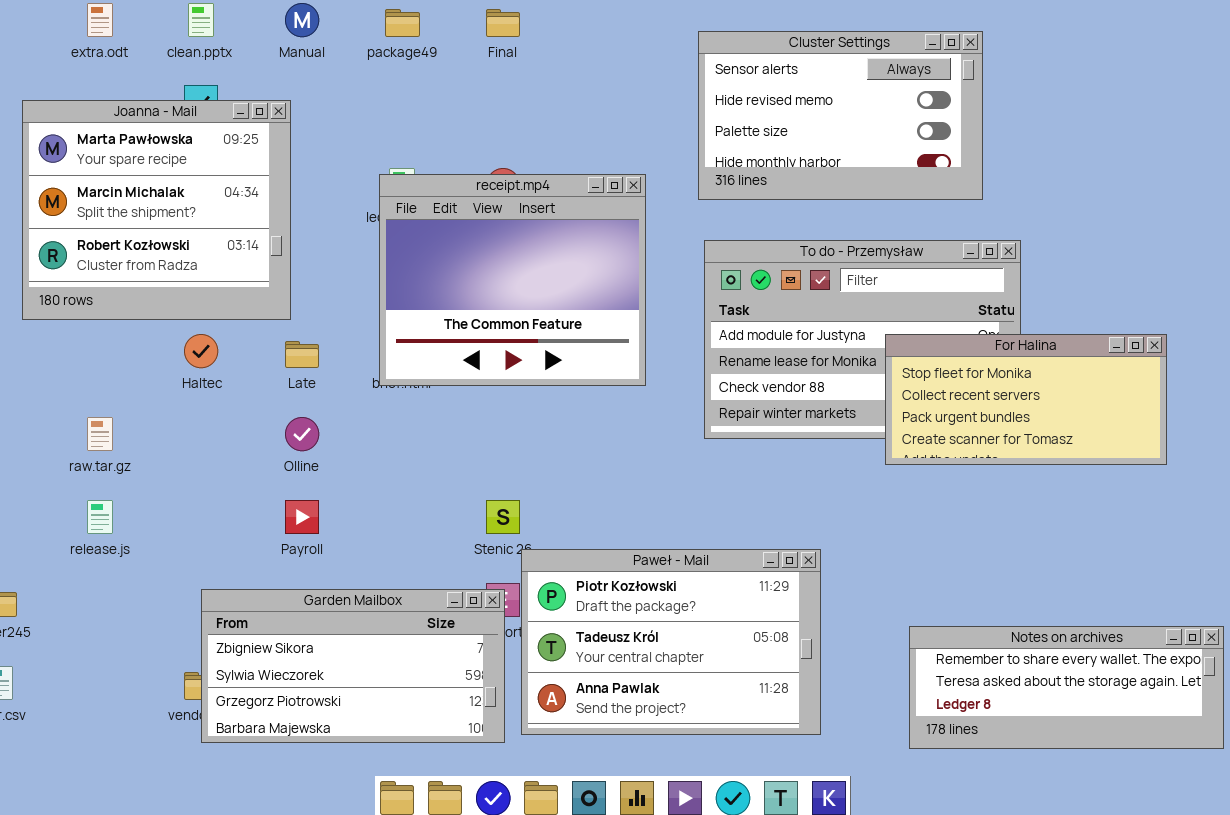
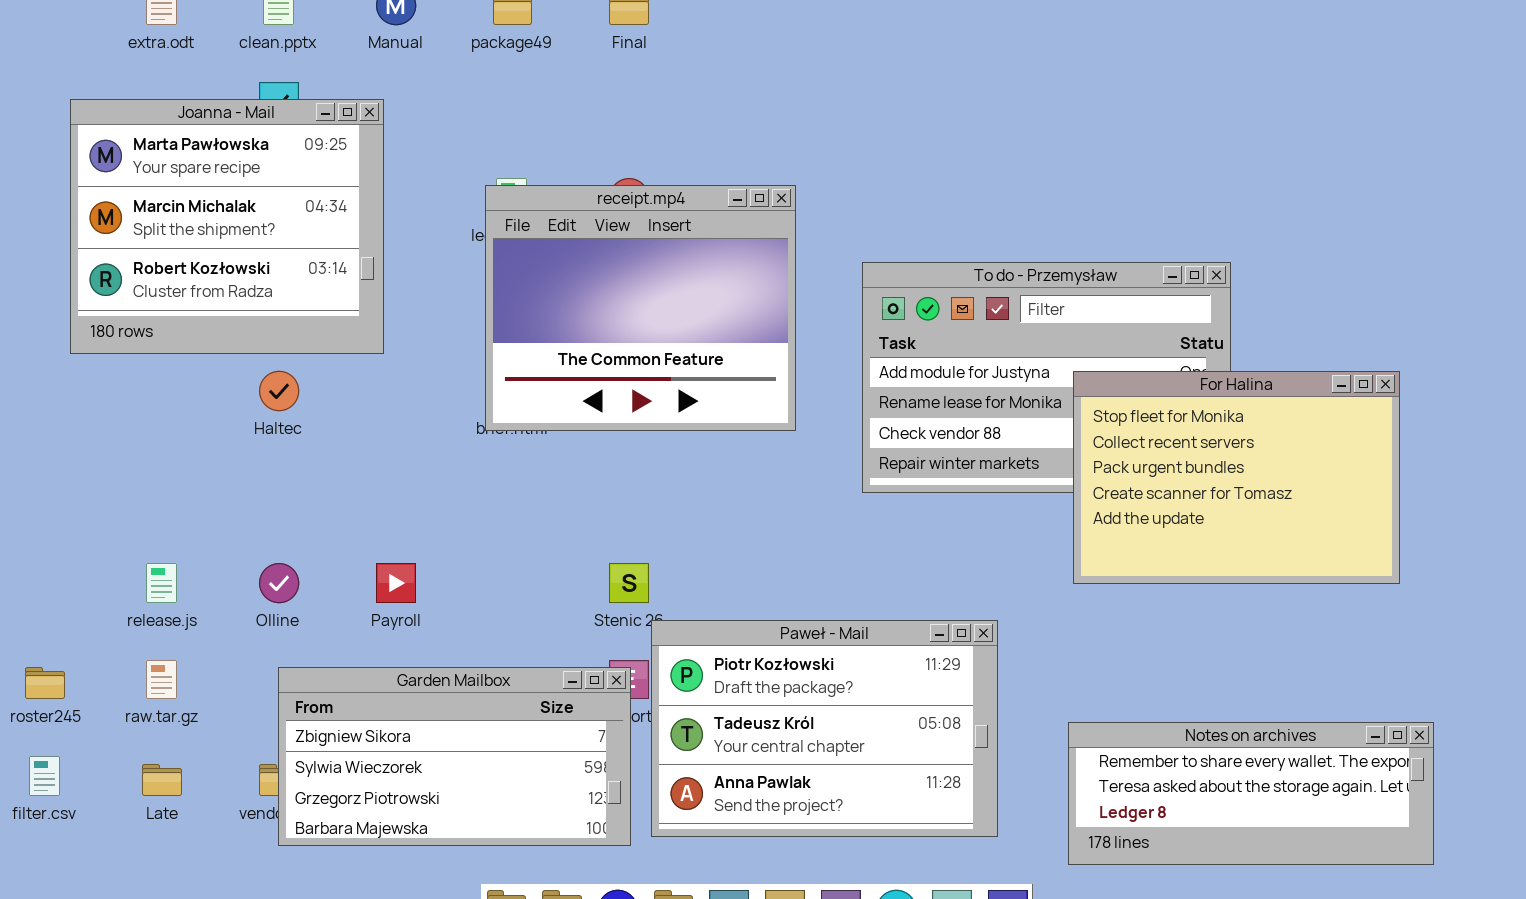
Cluster Settings: [698,31,983,200] -> none, closed
For Halina: [885,334,1167,465] -> [1073,371,1400,584], resized
Late: [285,341,319,368] -> [142,764,182,796], moved
raw.tar.gz: [87,417,113,451] -> [146,660,177,699], moved
Olline: [285,417,319,451] -> [259,563,299,603], moved
Notes on archives: [909,626,1224,749] -> [1068,722,1434,865], moved

